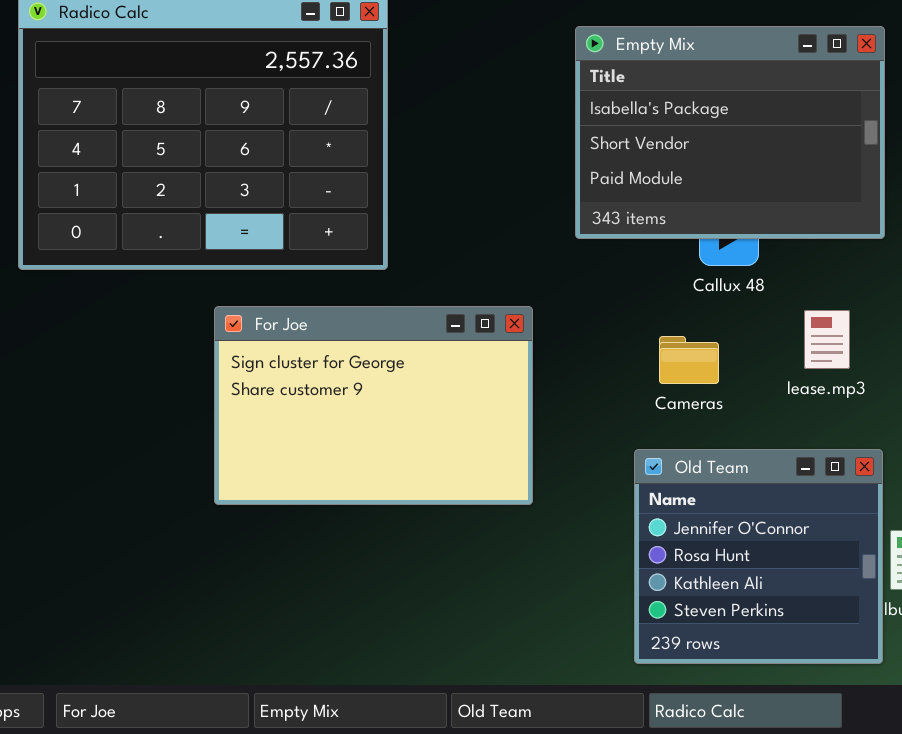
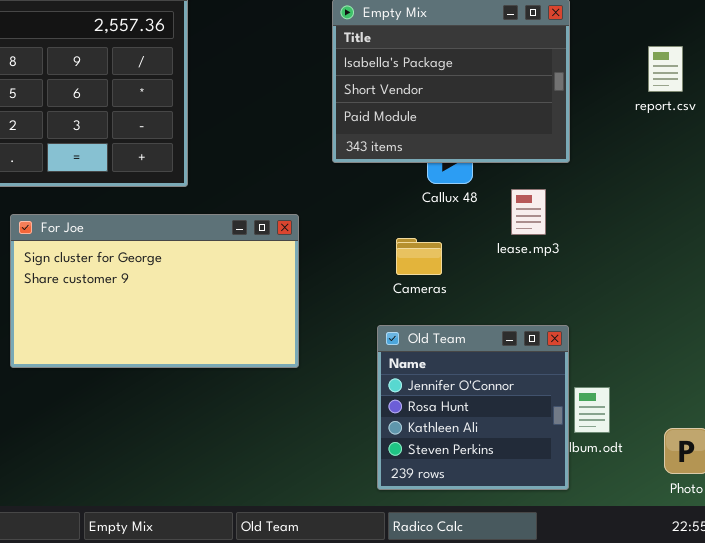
For Joe: [214,306,533,505] -> [10,214,299,368], resized
lease.mp3: [804,310,850,369] -> [511,189,546,235], moved

